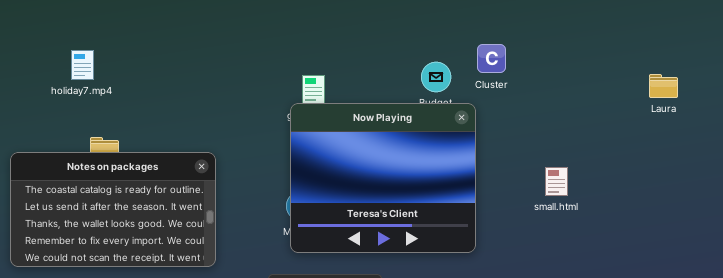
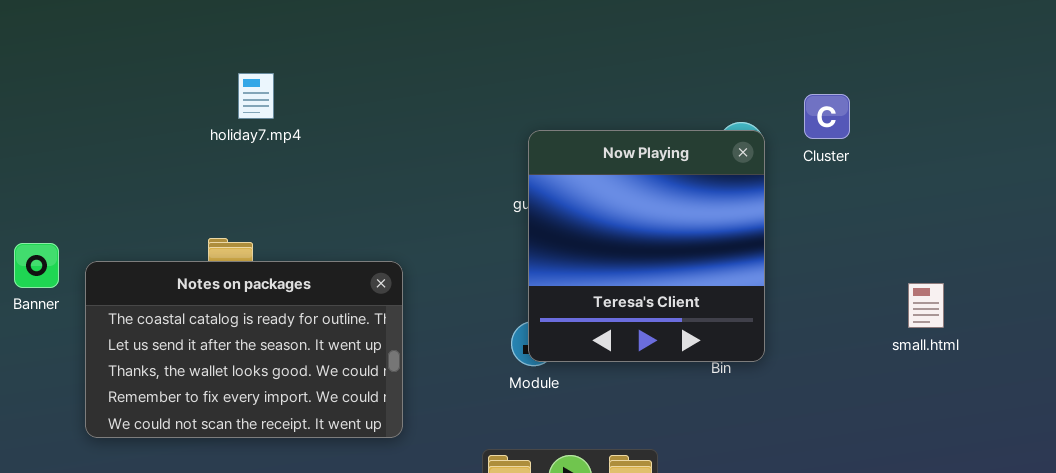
holiday7.mp4: [71,50,94,80] -> [238,73,274,119], moved
Now Playing: [290,103,476,253] -> [528,130,765,362], moved, resized

